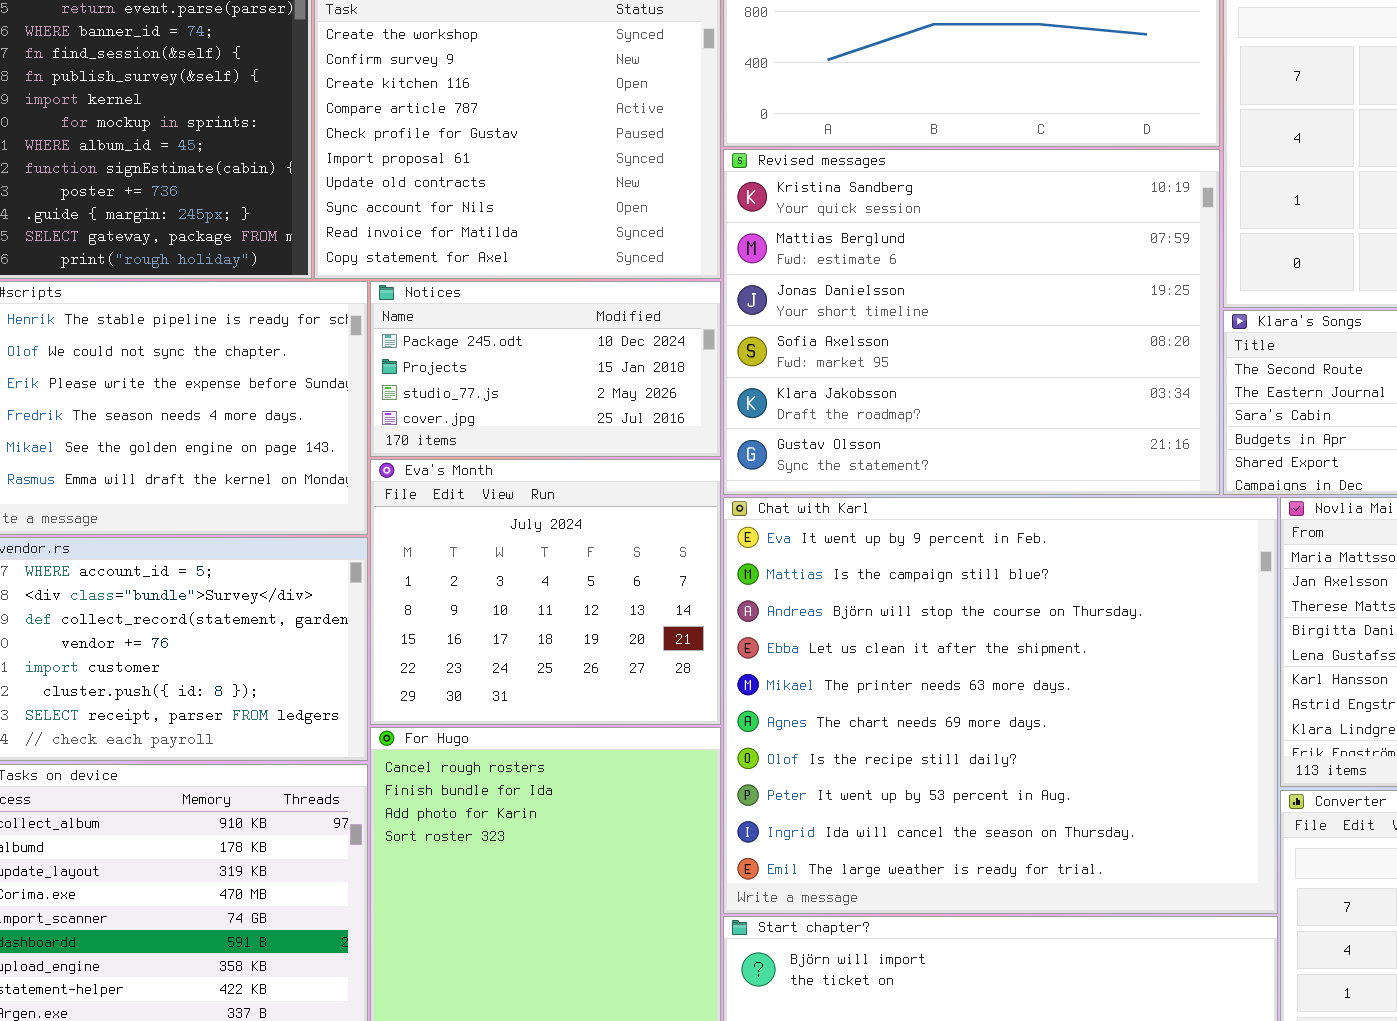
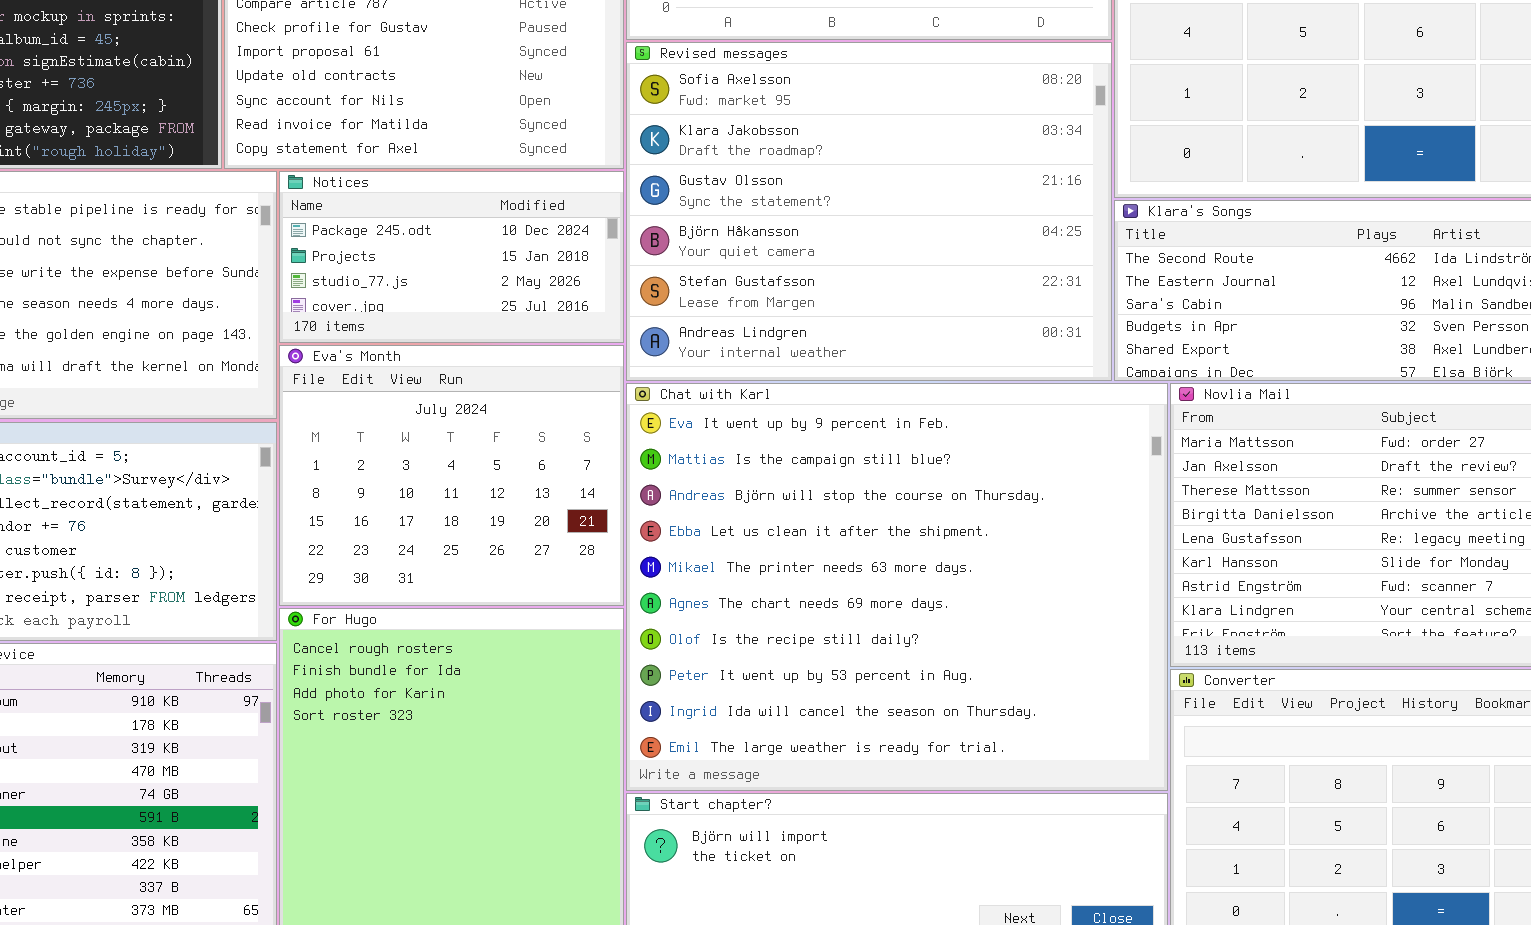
Revised messages: [723,149,1220,495] -> [626,42,1112,381], scrolled down 3 rows

